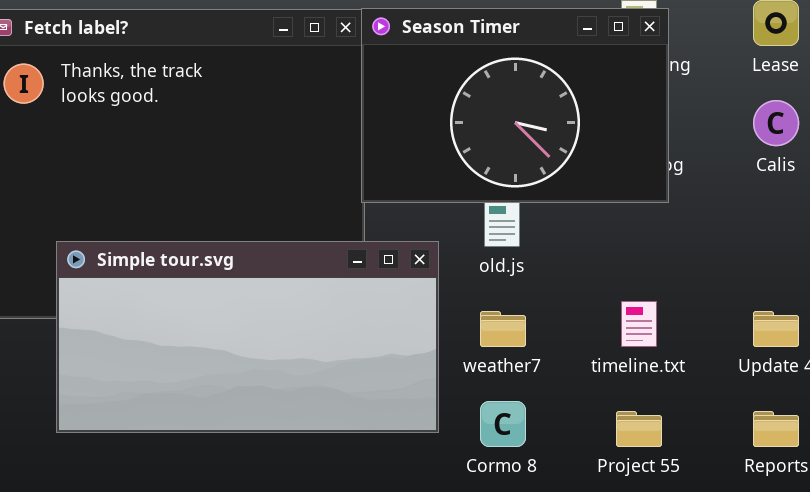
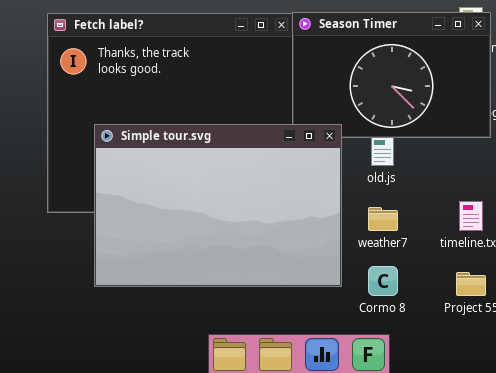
Simple tour.svg: [56,241,439,433] -> [94,124,342,287], resized

